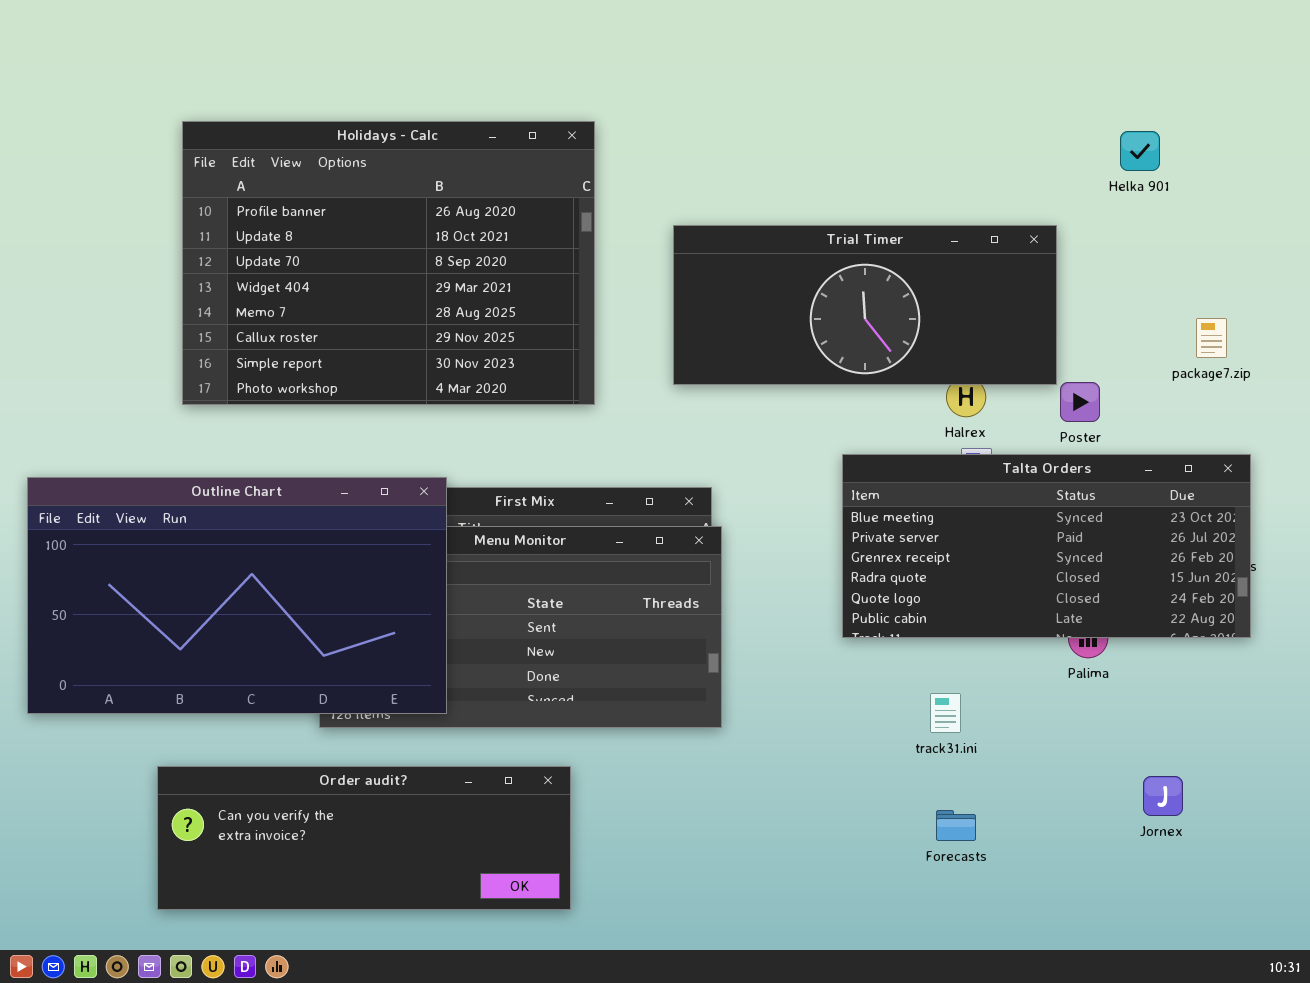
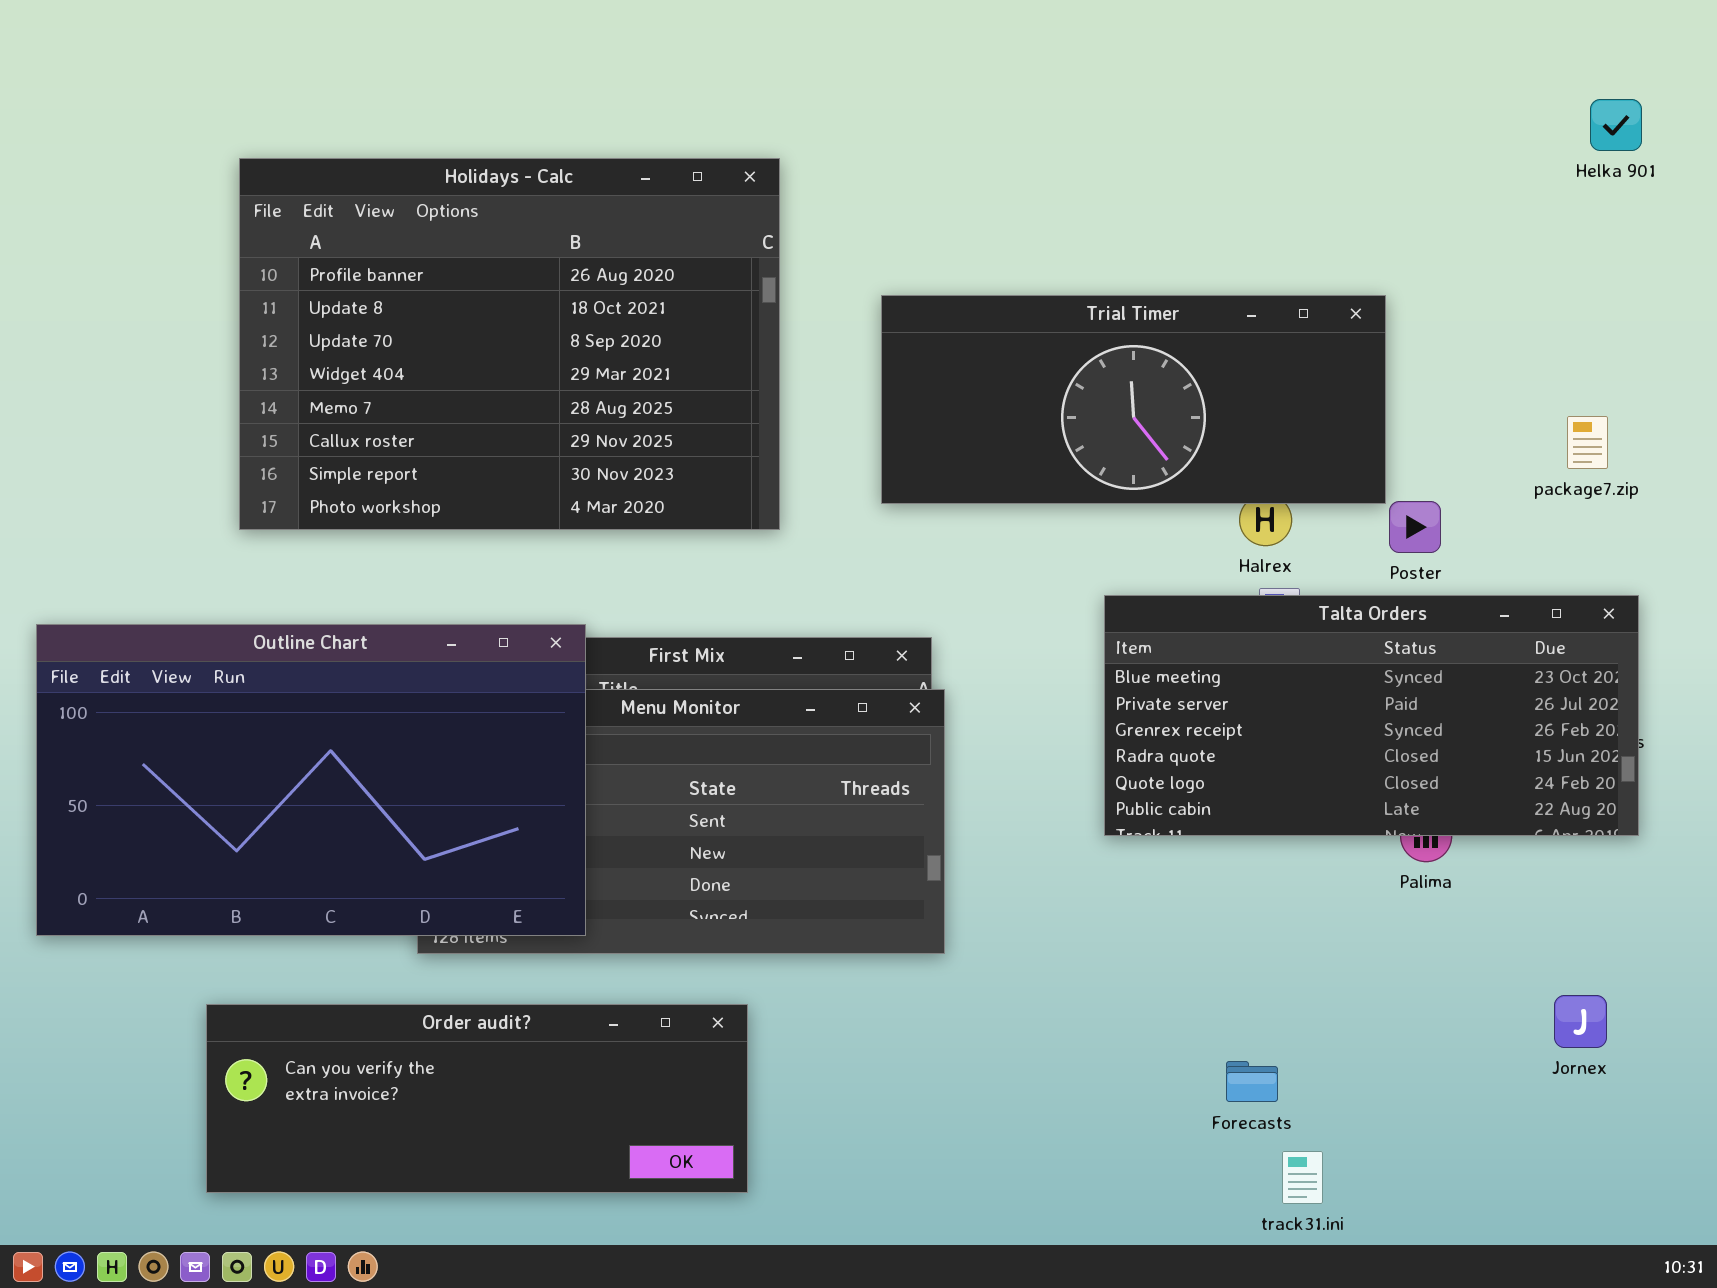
Helka 901: [1120,131,1160,171] -> [1590,99,1642,151], moved
track31.ini: [930,693,961,733] -> [1282,1151,1323,1204], moved
Jornex: [1143,776,1183,816] -> [1554,995,1607,1048], moved

